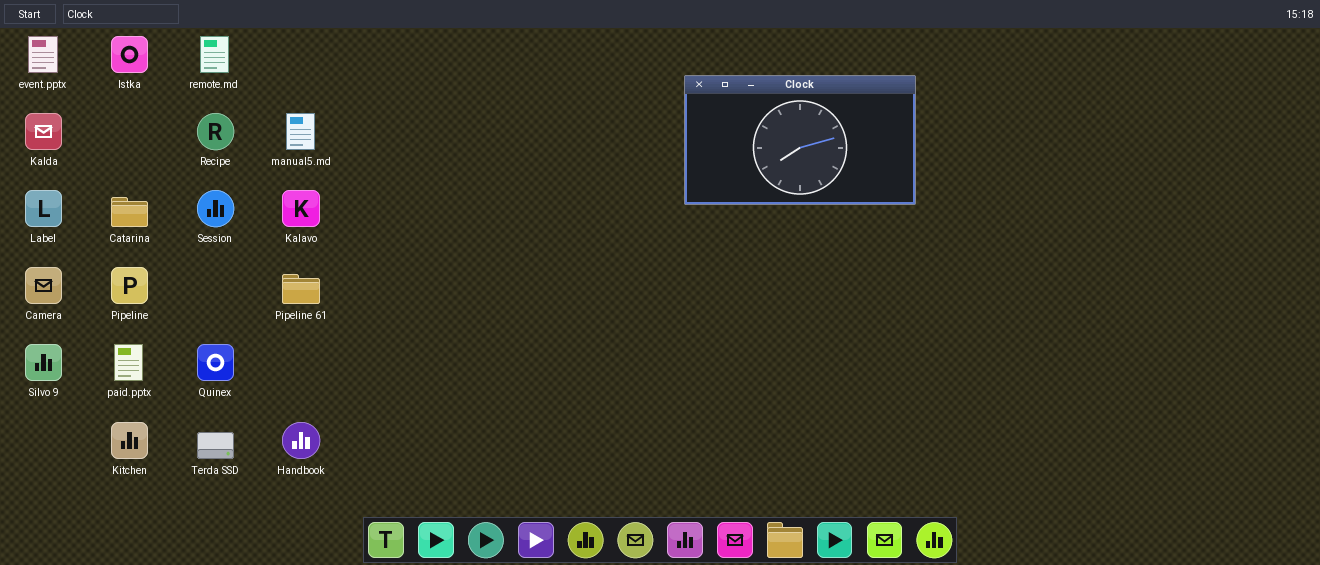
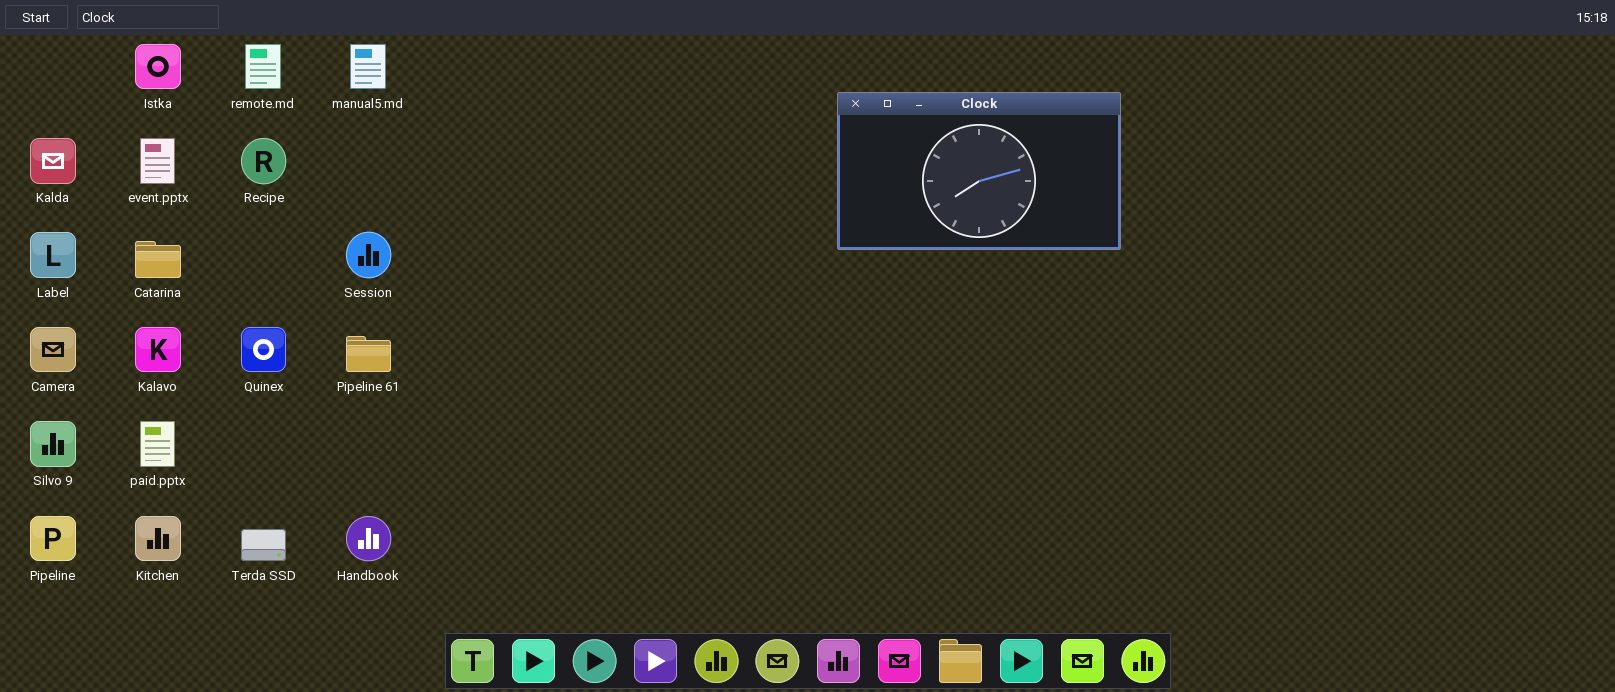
event.pptx: [28,36,58,73] -> [140,138,175,184], moved
manual5.md: [286,113,315,150] -> [350,44,386,89], moved
Session: [197,190,234,227] -> [346,232,391,278], moved
Kalavo: [282,190,320,227] -> [135,327,181,372], moved
Pipeline: [111,267,148,304] -> [30,516,76,561], moved
Quinex: [197,344,234,381] -> [241,327,286,372], moved

